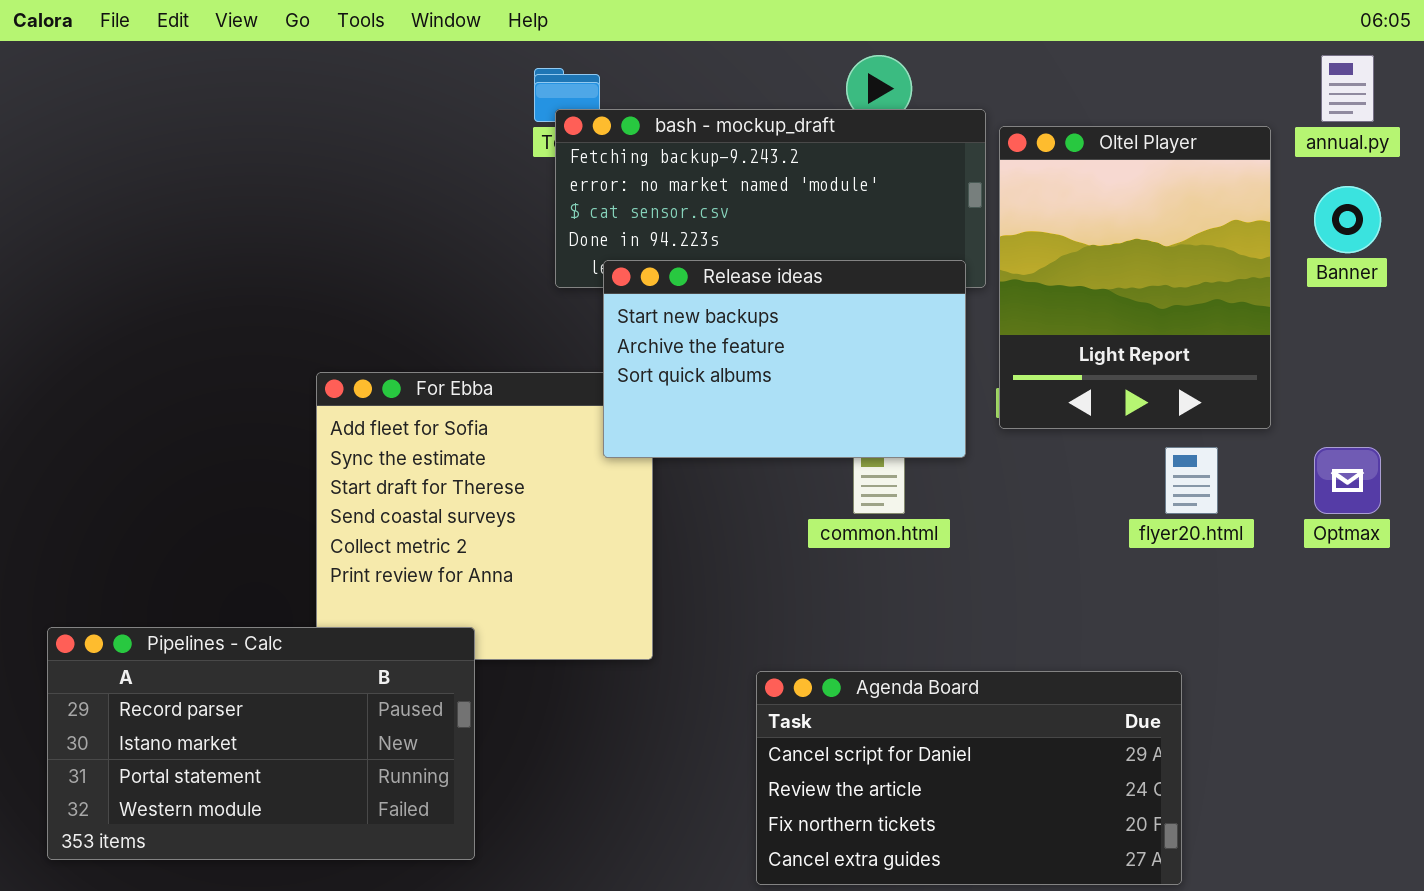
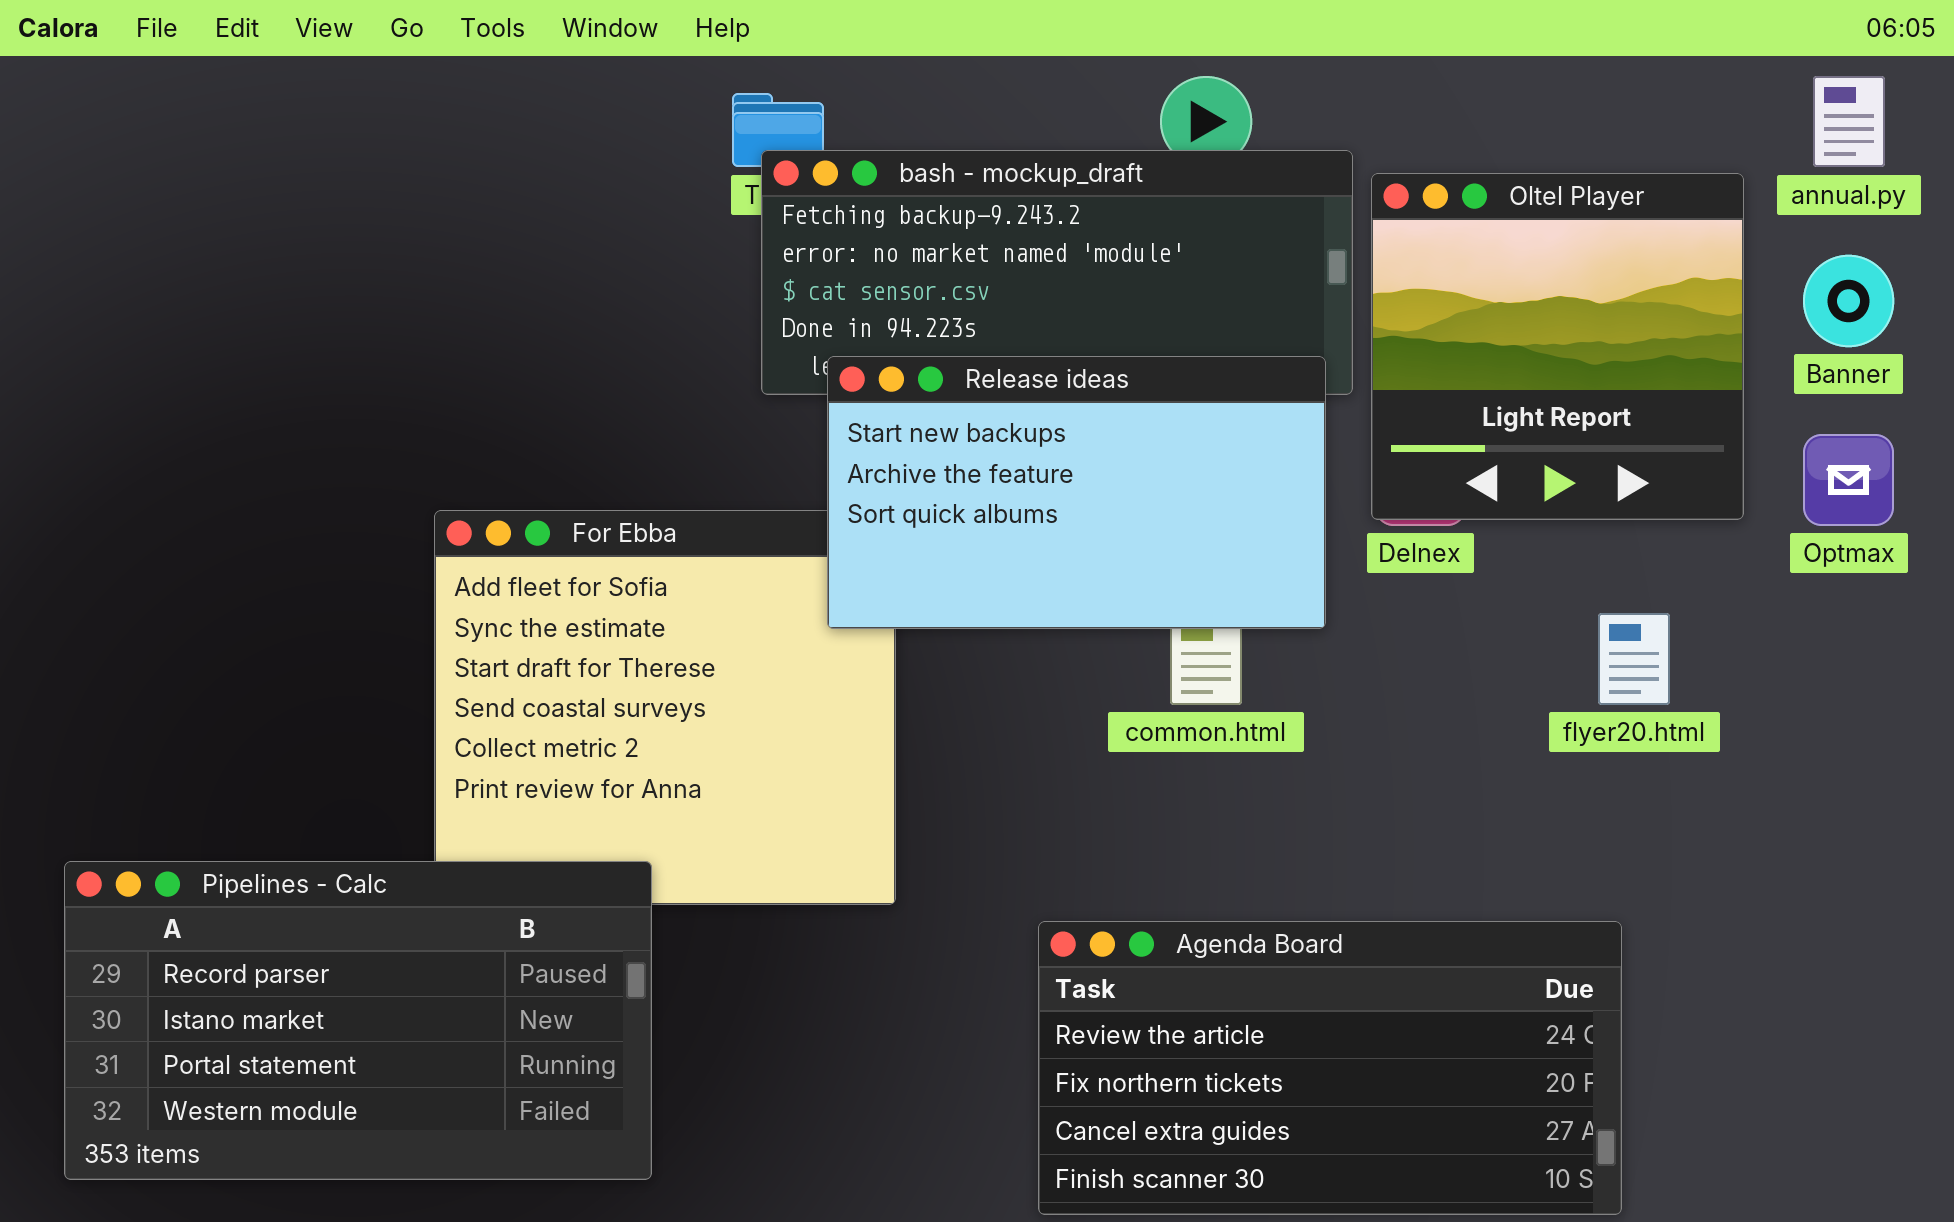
Oltel Player: [999,126,1271,429] -> [1371,173,1744,520], resized
Optmax: [1314,447,1381,514] -> [1803,434,1894,526], moved
Agenda Board: [756,671,1182,885] -> [1038,921,1622,1215], scrolled down 1 row

